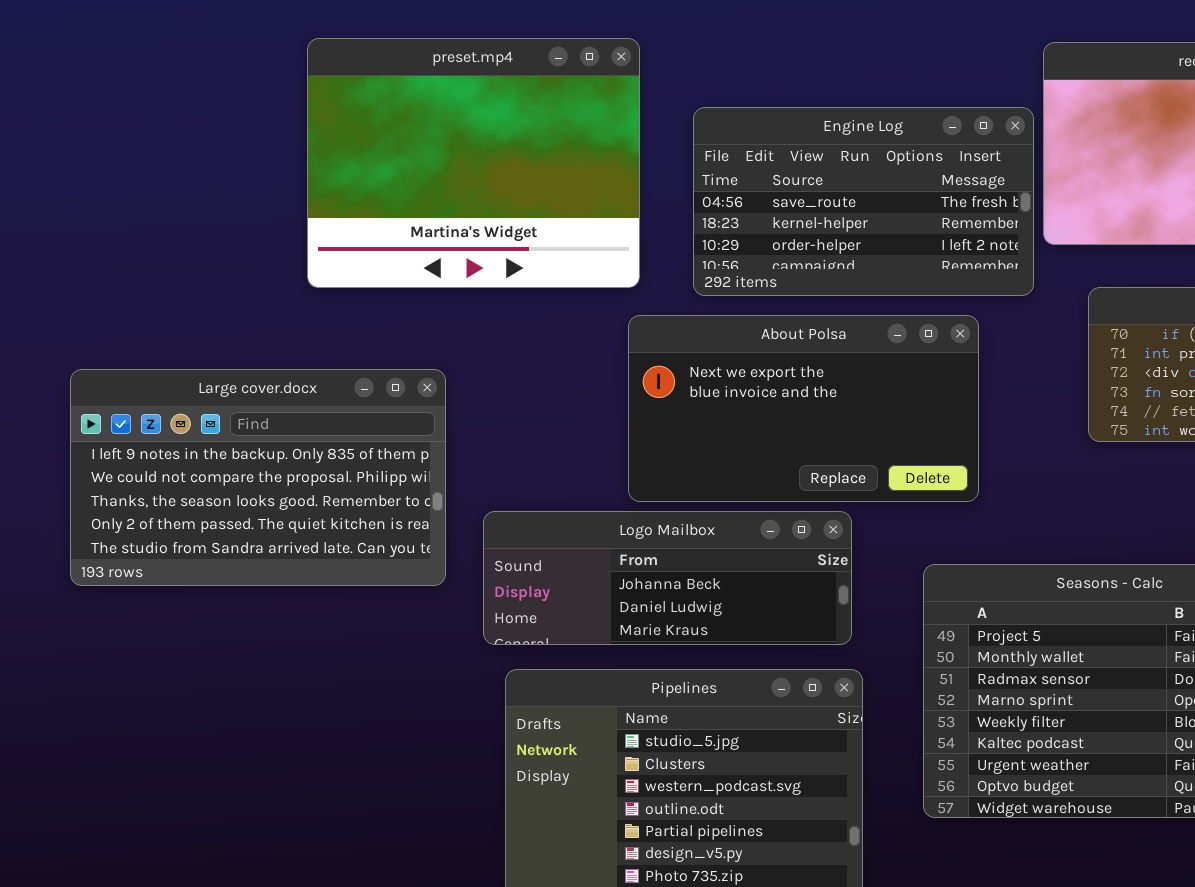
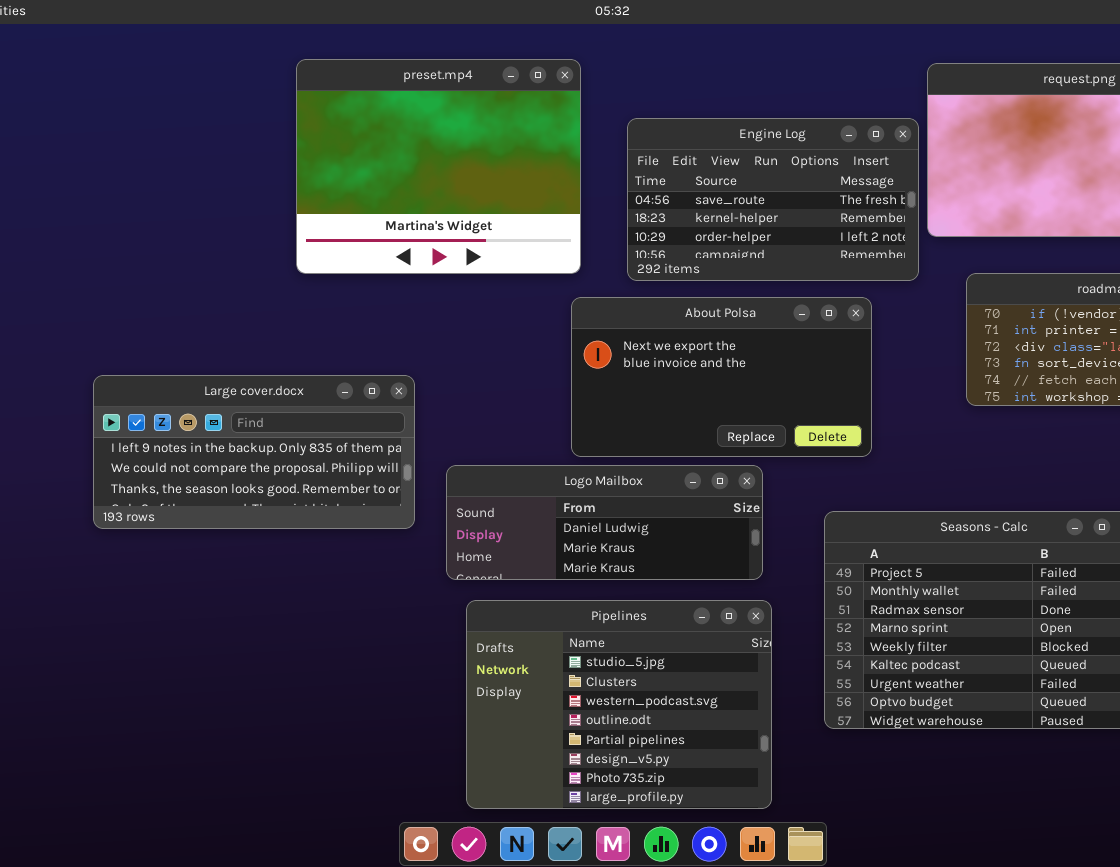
Large cover.docx: [70,369,446,586] -> [93,375,415,529], resized
Logo Mailbox: [483,511,852,645] -> [446,465,763,580], scrolled down 1 row

